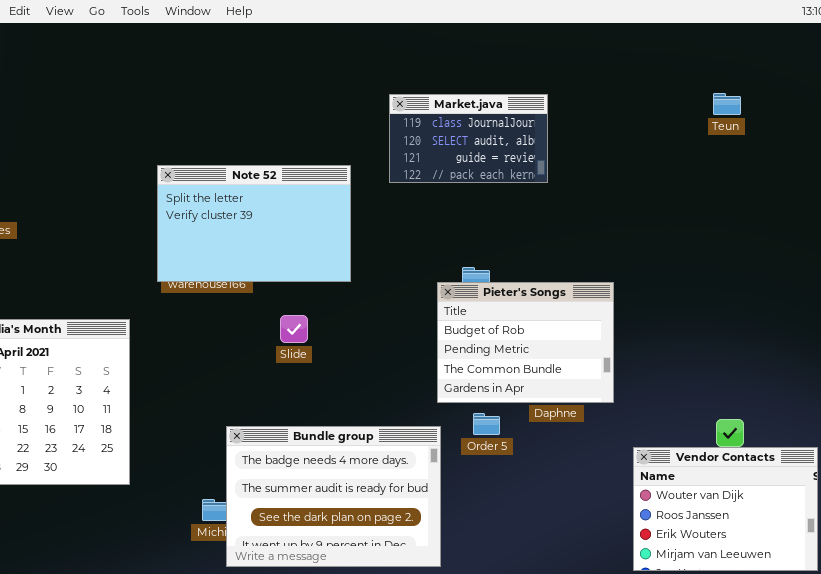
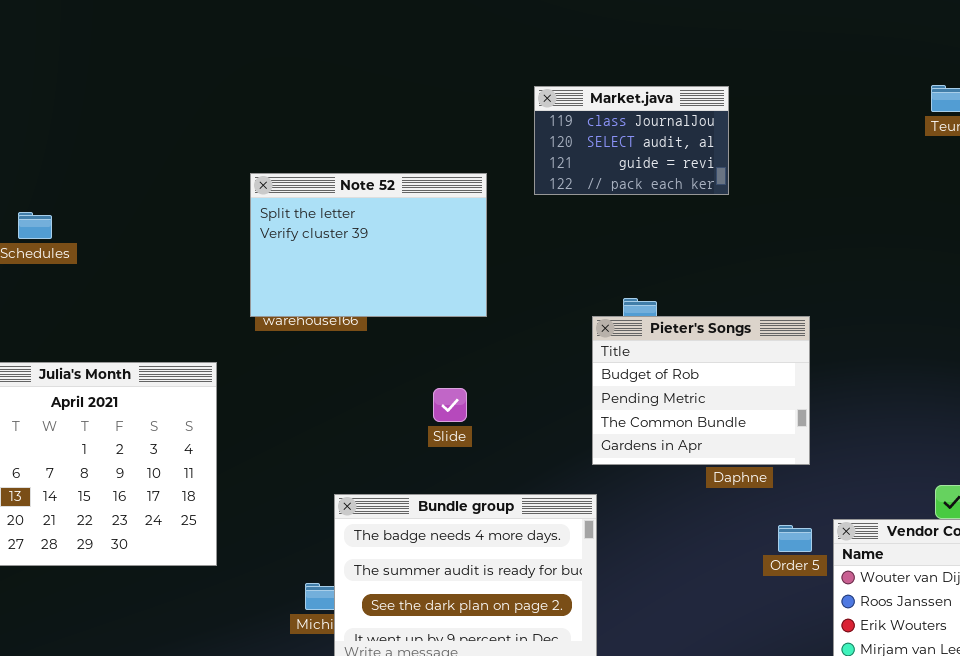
Slide: [280,315,308,343] -> [433,388,467,422], moved
Order 5: [473,413,500,435] -> [778,525,812,552], moved

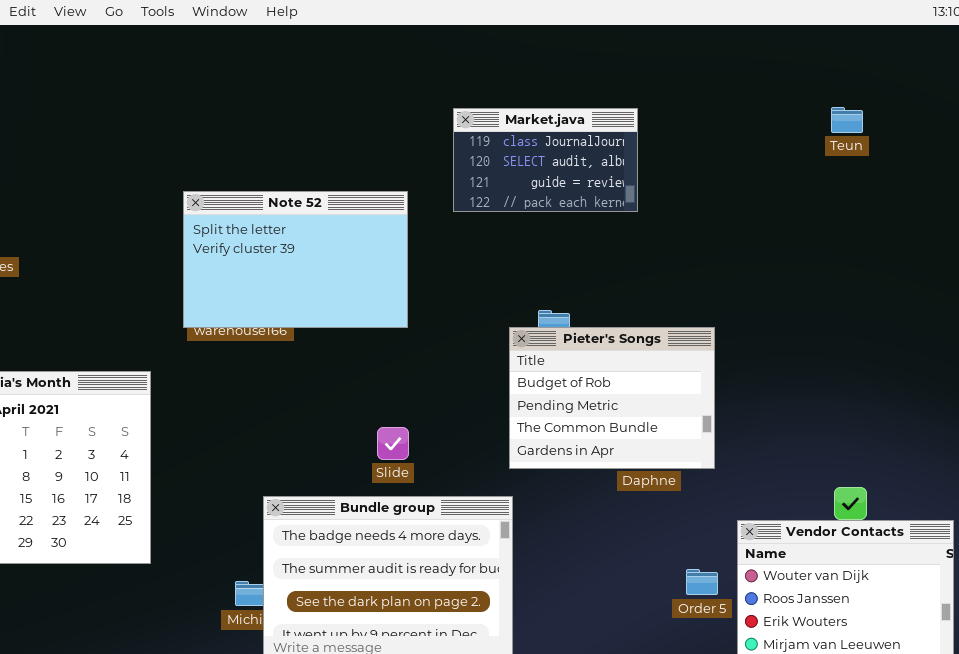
Slide: [433,388,467,422] -> [377,427,409,460], moved
Order 5: [778,525,812,552] -> [686,569,718,595], moved

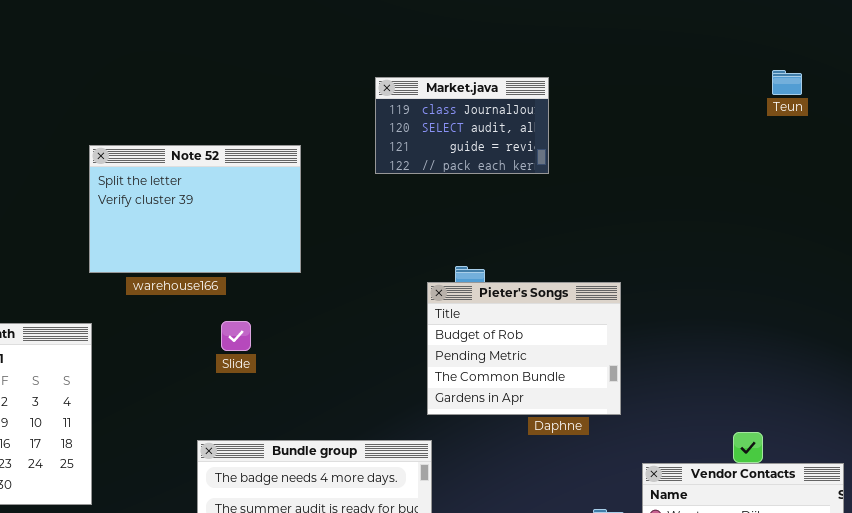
Teun: [831,107,863,133] -> [772,70,802,95], moved
Note 52: [183,191,408,328] -> [89,145,301,273], moved
Slide: [377,427,409,460] -> [221,321,251,351], moved

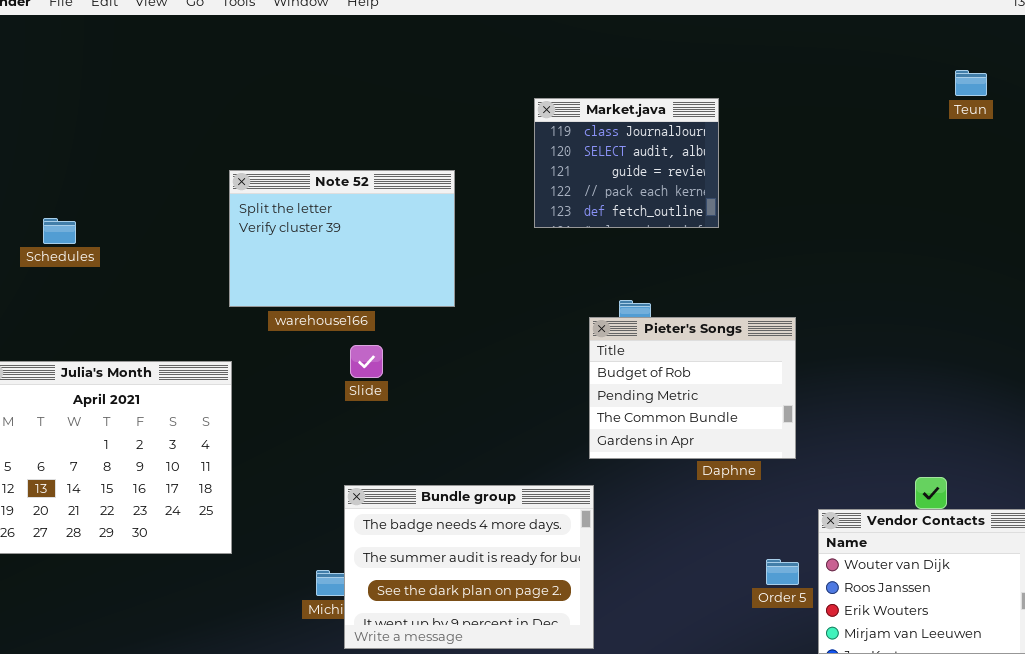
Teun: [772,70,802,95] -> [955,70,987,96], moved
Market.java: [375,77,549,174] -> [534,98,719,228], resized
Slide: [221,321,251,351] -> [350,345,383,378], moved

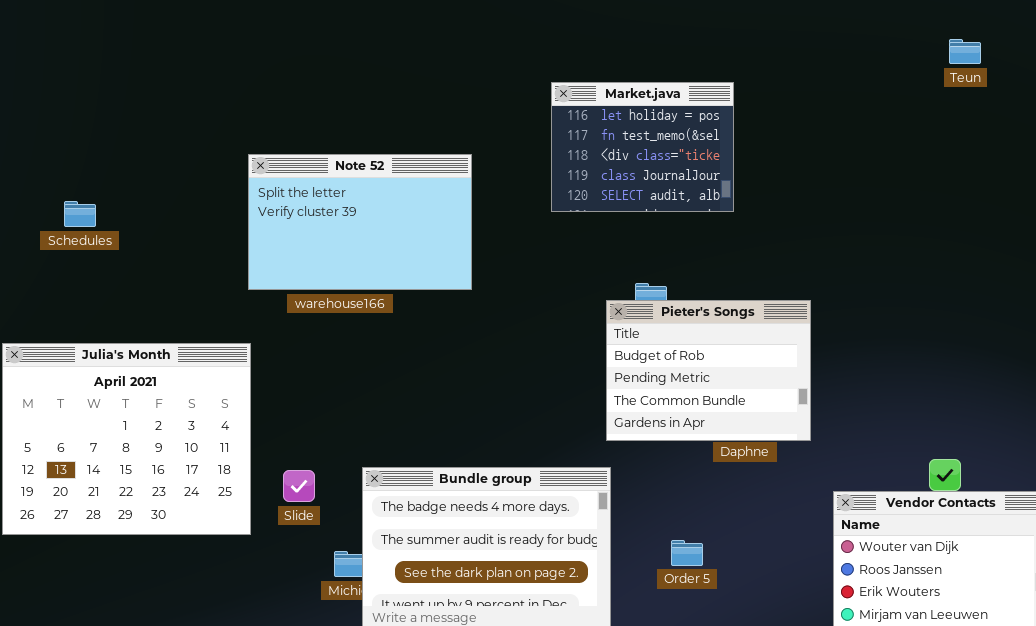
Teun: [955,70,987,96] -> [949,39,981,64], moved
Market.java: [534,98,719,228] -> [551,82,734,212], scrolled up 3 rows
Slide: [350,345,383,378] -> [283,470,315,502], moved
Order 5: [766,559,799,585] -> [671,540,703,566], moved

